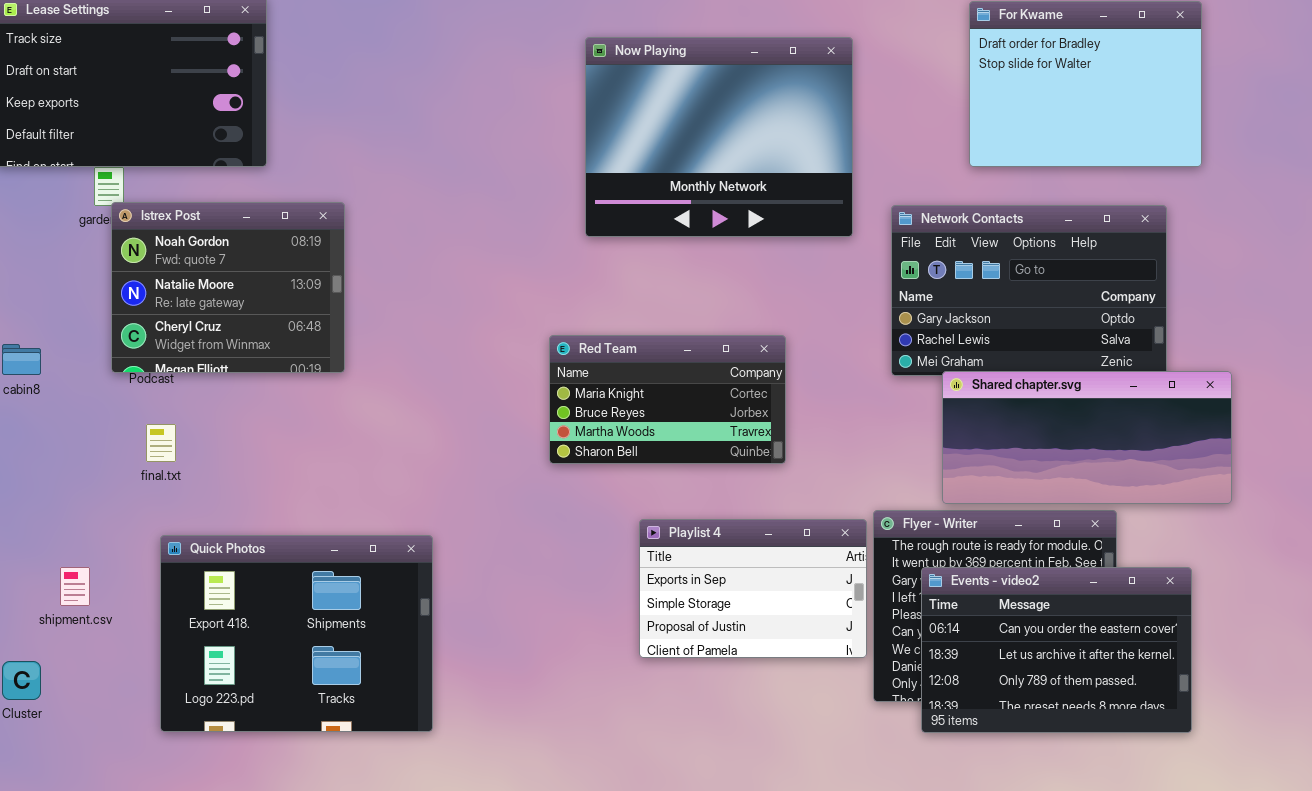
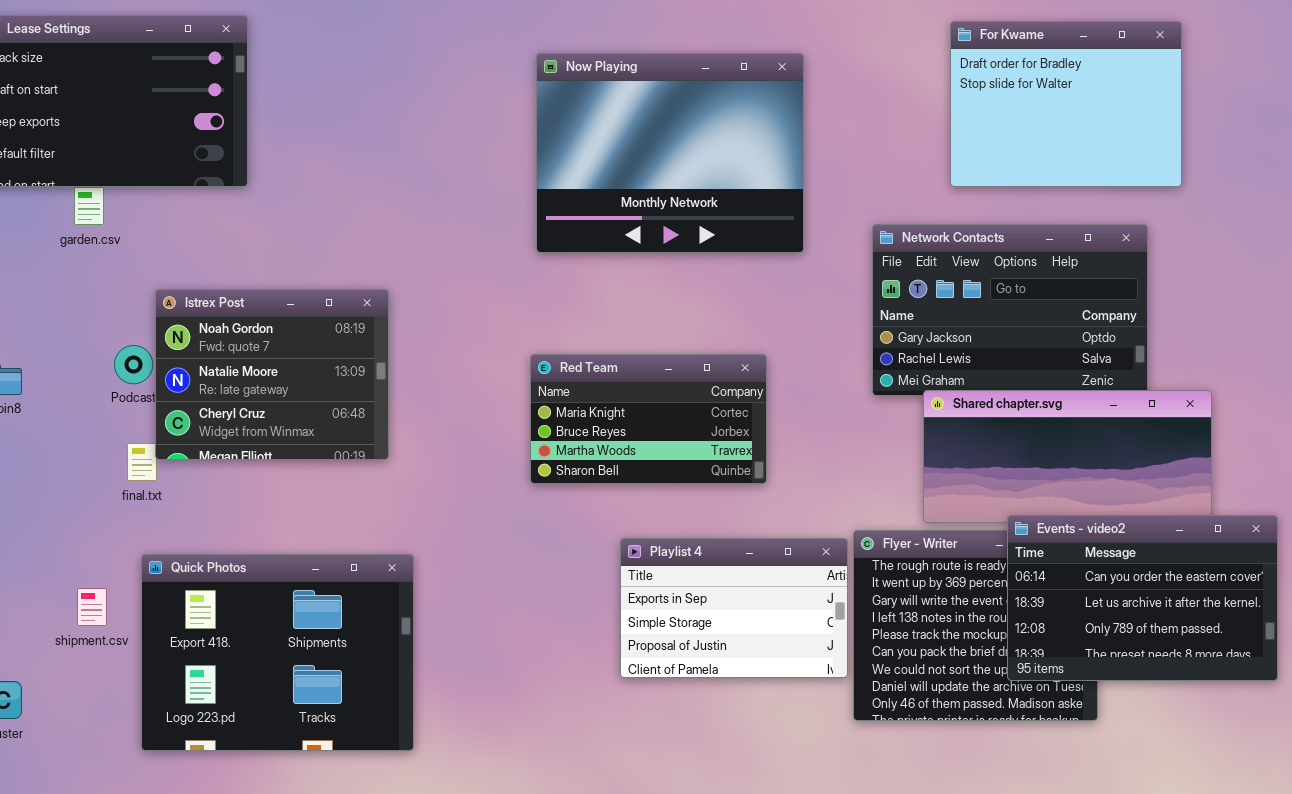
Now Playing: [585,37,853,237] -> [536,53,804,253], moved
Istrex Post: [111,202,345,373] -> [155,289,389,460], moved
shipment.csv: [60,567,90,606] -> [77,588,107,626], moved
Events - video2: [921,567,1192,733] -> [1007,515,1278,681], moved

